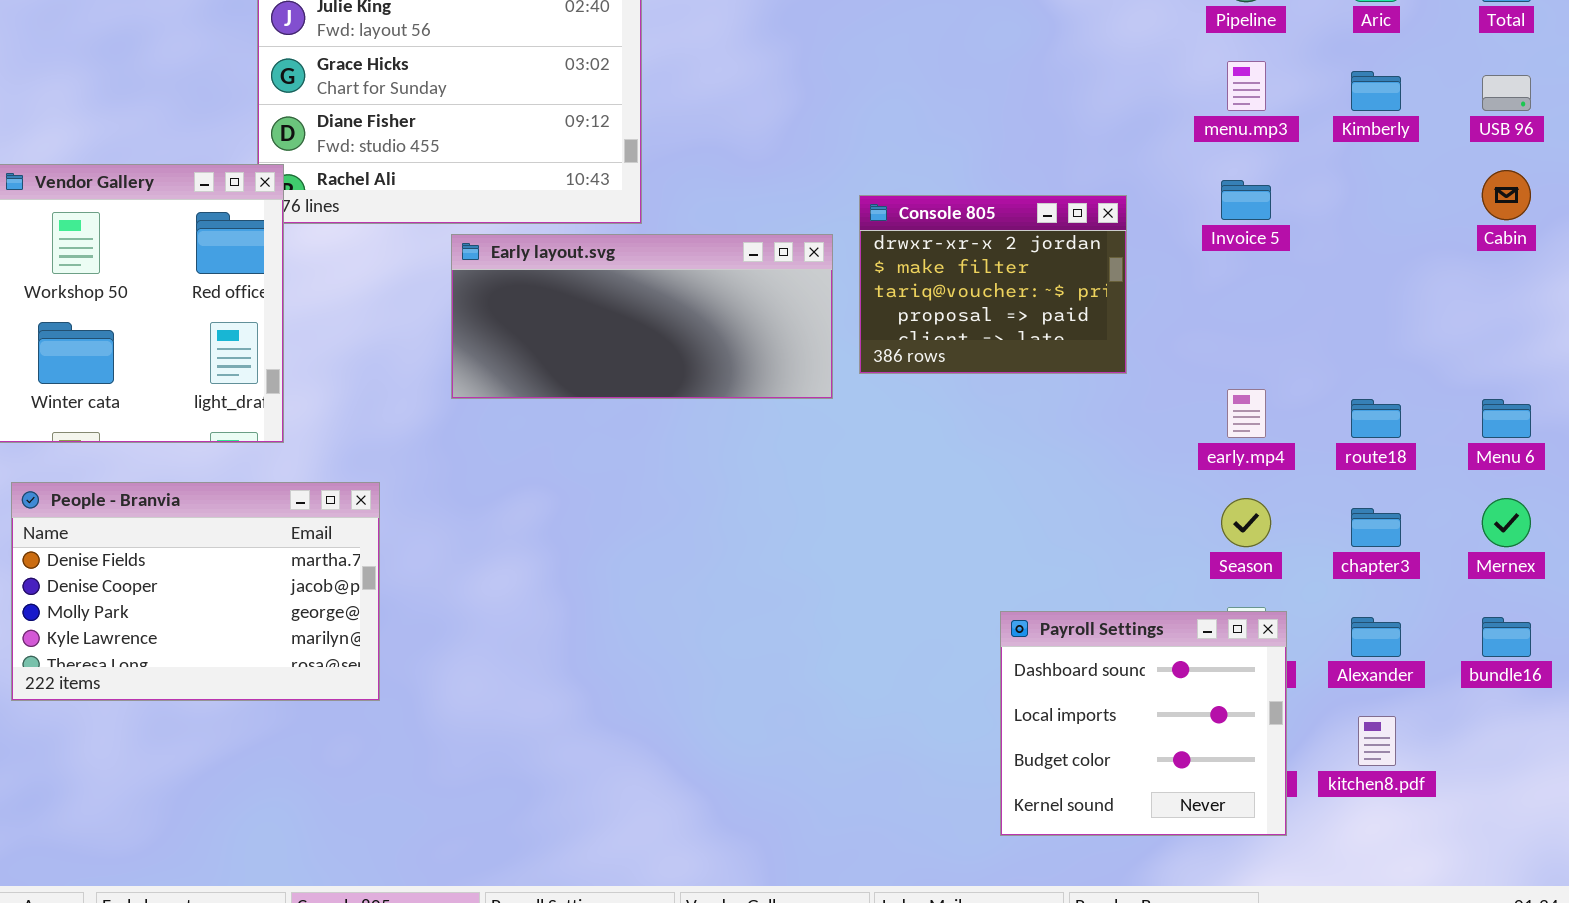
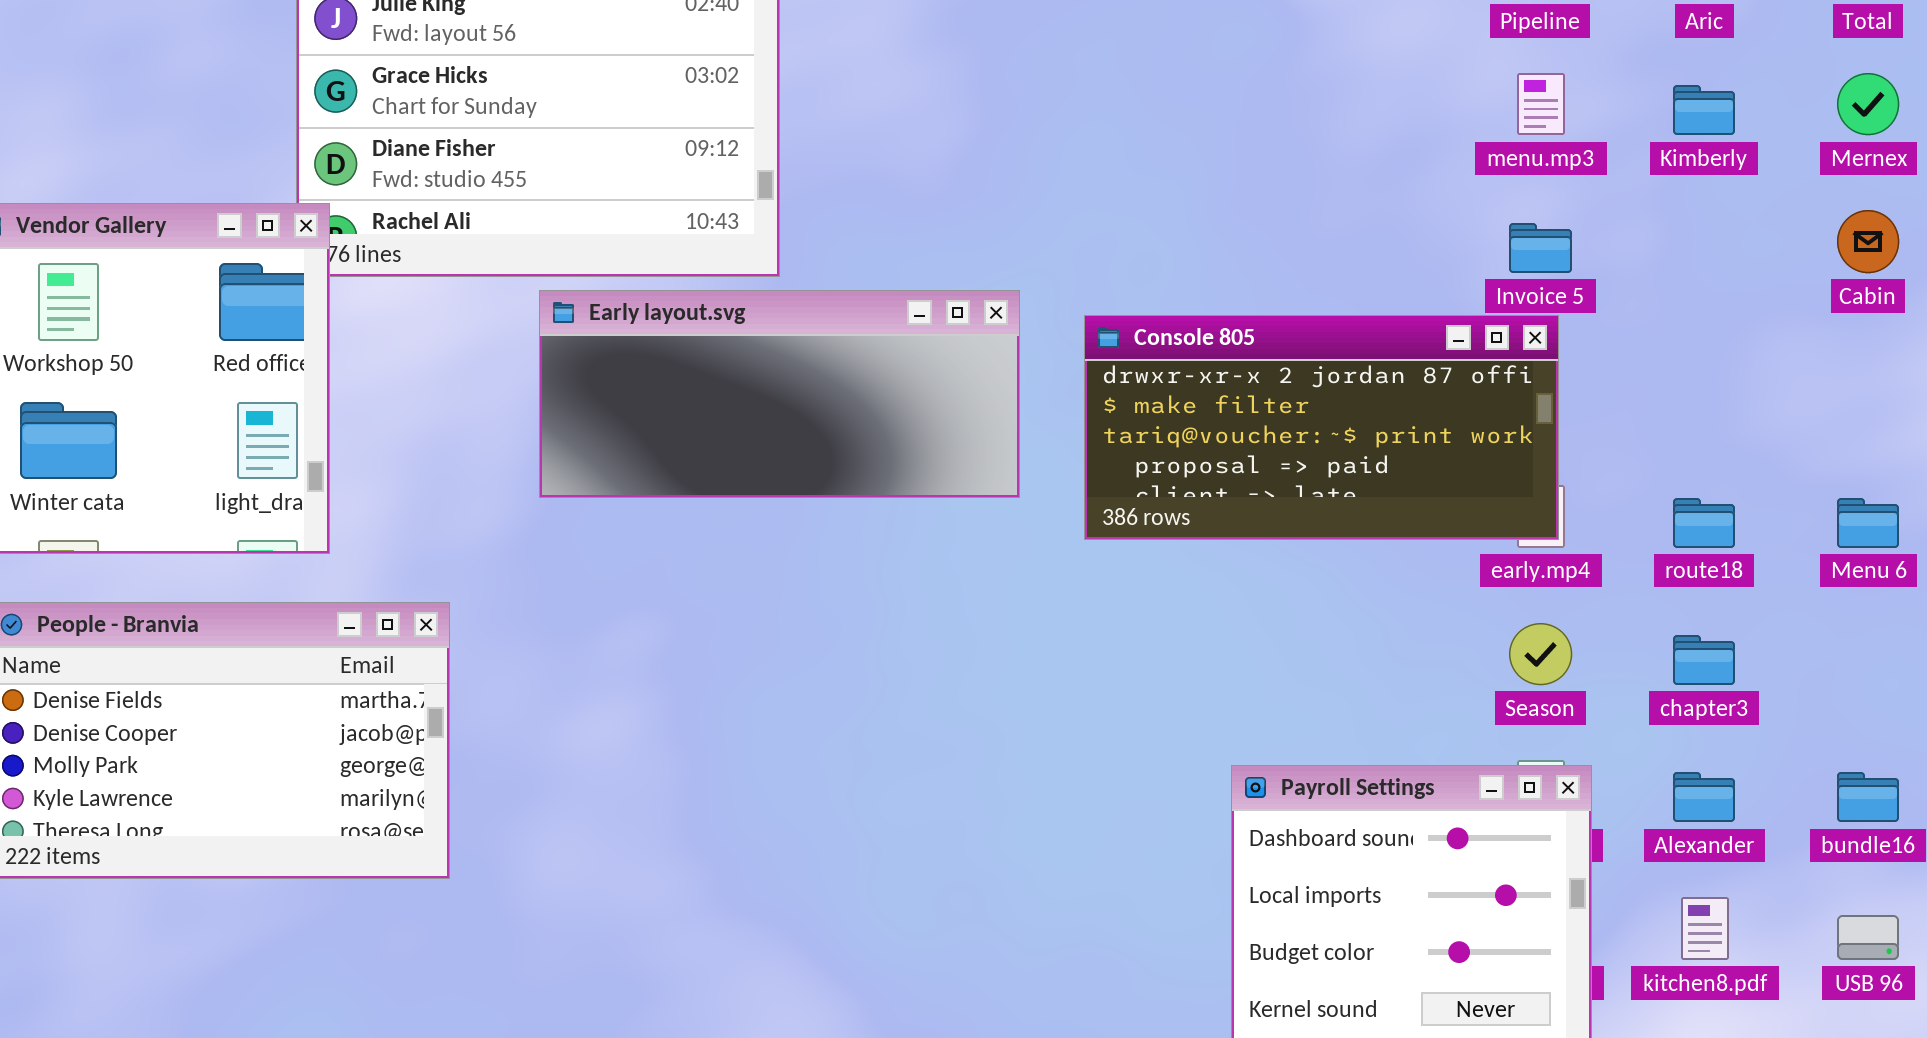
USB 96: [1482,75,1531,111] -> [1837,915,1899,960], moved
Console 805: [859,195,1127,374] -> [1084,315,1559,540], moved, resized
Mernex: [1482,498,1531,547] -> [1837,73,1899,135], moved

